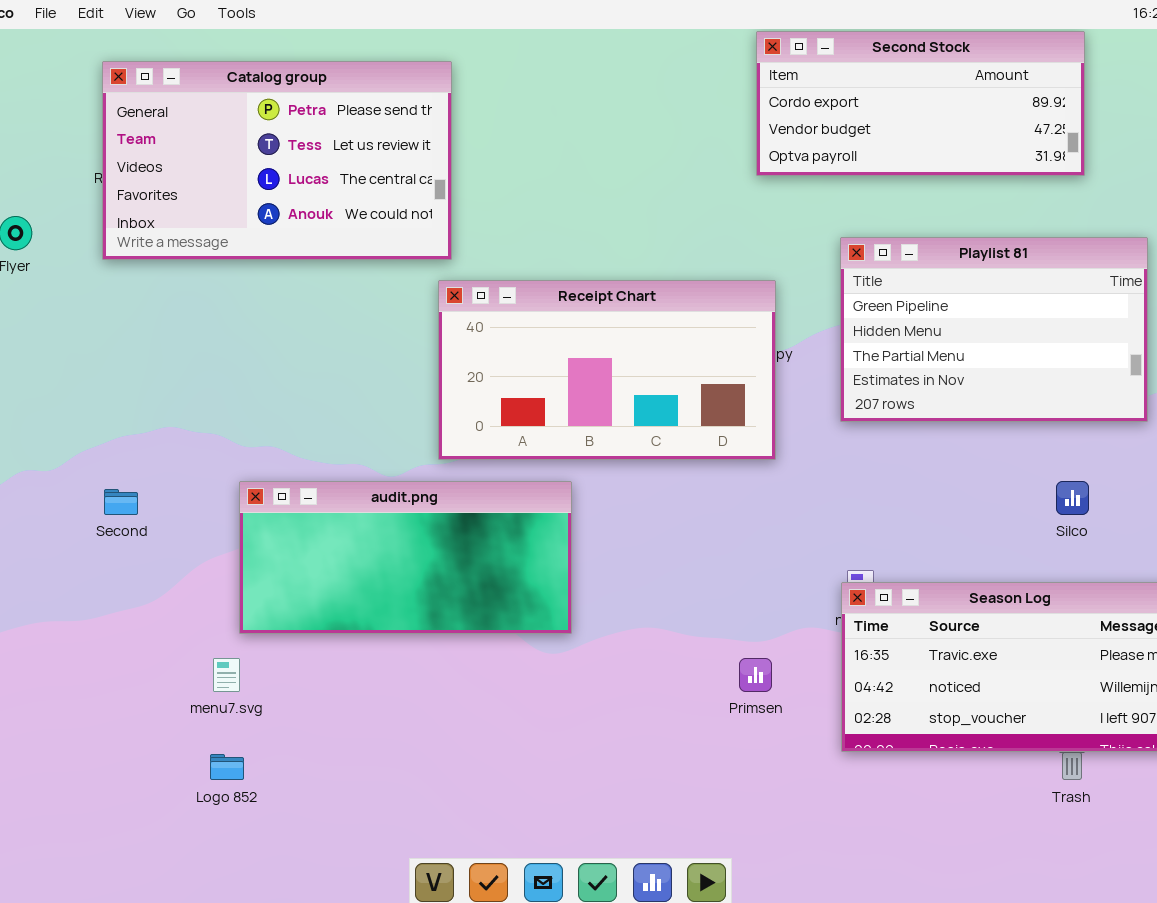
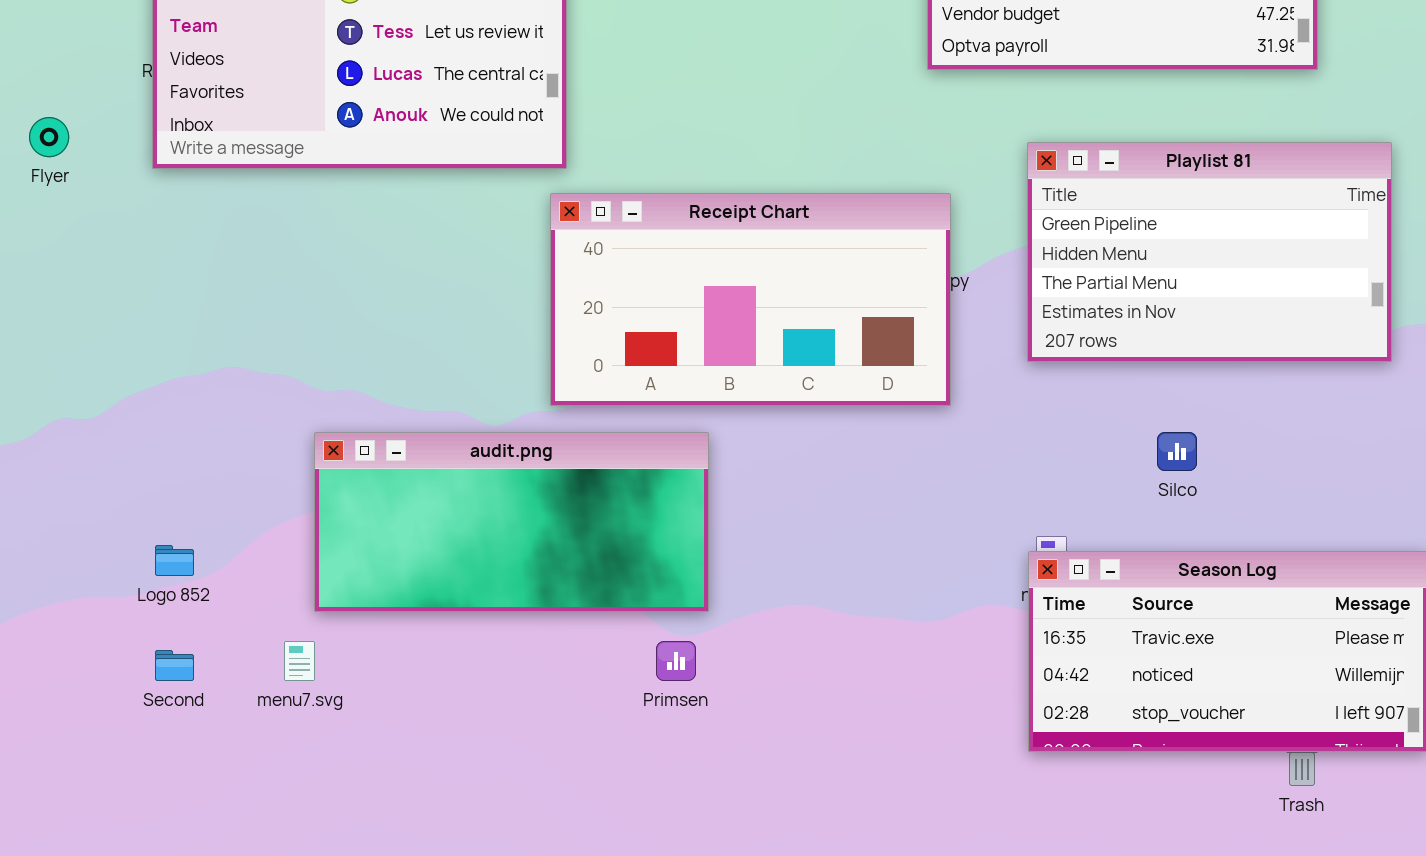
Silco: [1056,481,1089,515] -> [1157,432,1197,471], moved
Second: [104,489,138,515] -> [155,650,194,681], moved
Primsen: [739,658,772,692] -> [656,641,696,681], moved
Logo 852: [210,754,244,780] -> [155,545,194,576], moved

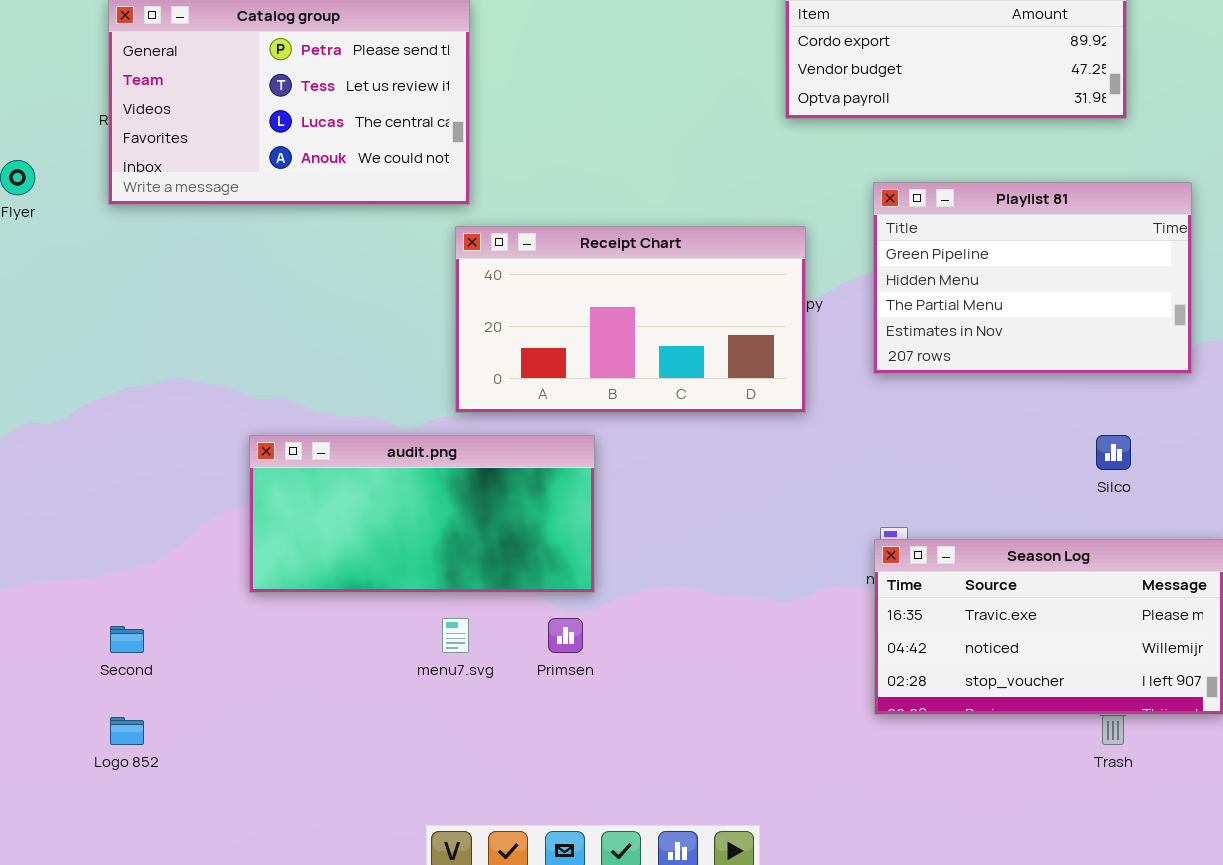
Silco: [1157,432,1197,471] -> [1096,435,1131,470], moved
Logo 852: [155,545,194,576] -> [110,717,144,745], moved
menu7.svg: [284,641,315,681] -> [442,618,469,653], moved

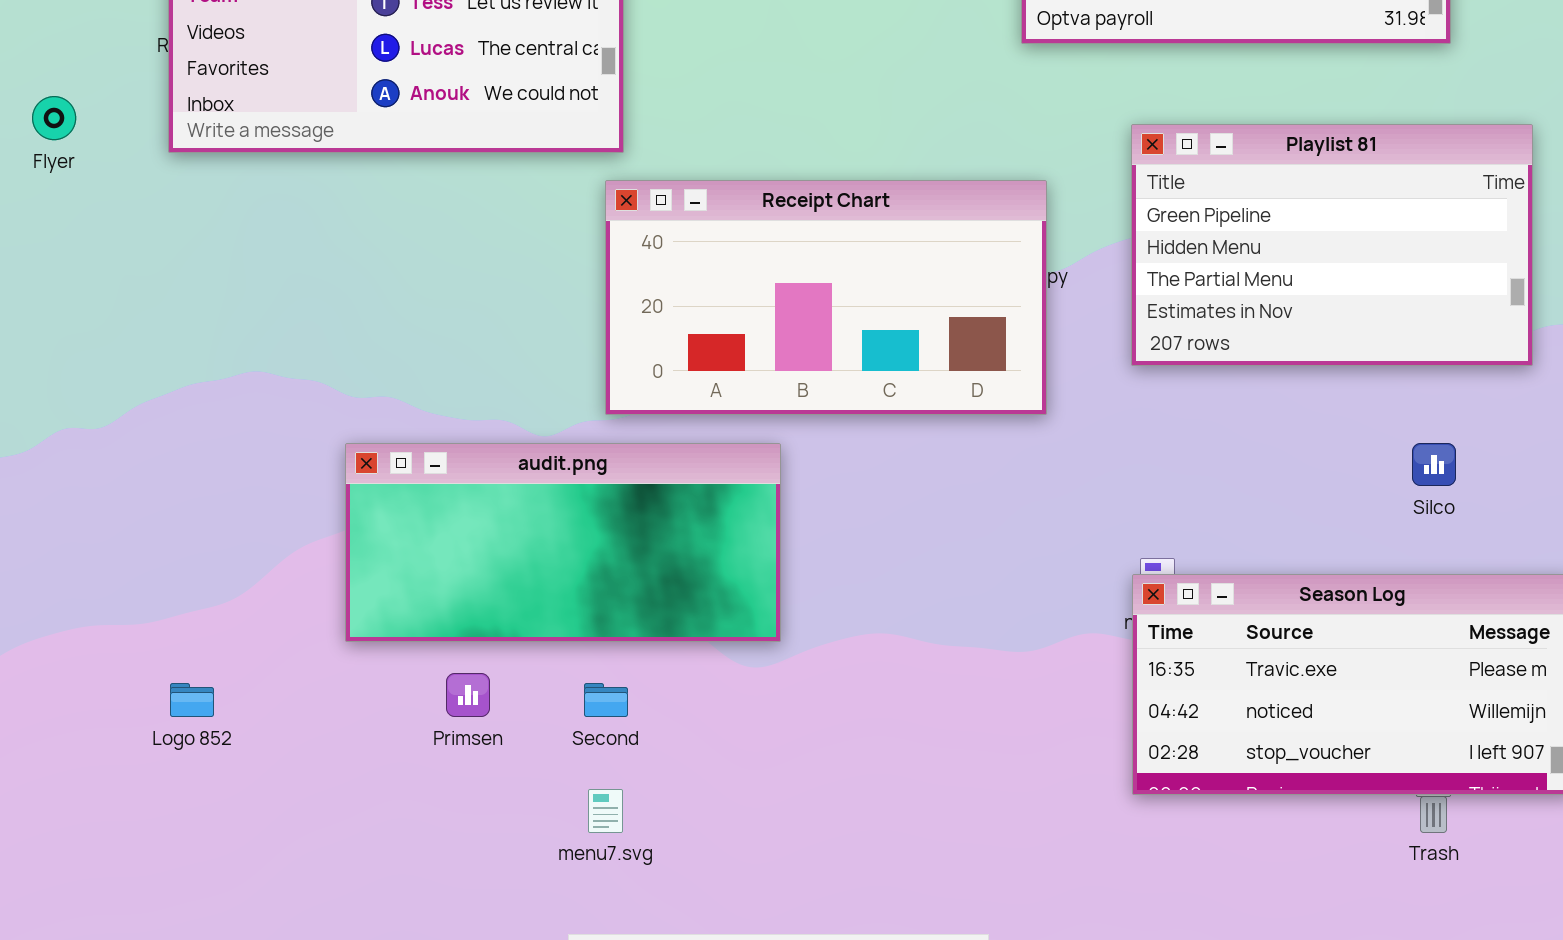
menu7.svg: [442,618,469,653] -> [588,789,623,833], moved
Primsen: [548,618,583,653] -> [446,673,490,717], moved
Second: [110,626,144,653] -> [584,683,628,717], moved
Logo 852: [110,717,144,745] -> [170,683,214,717], moved

